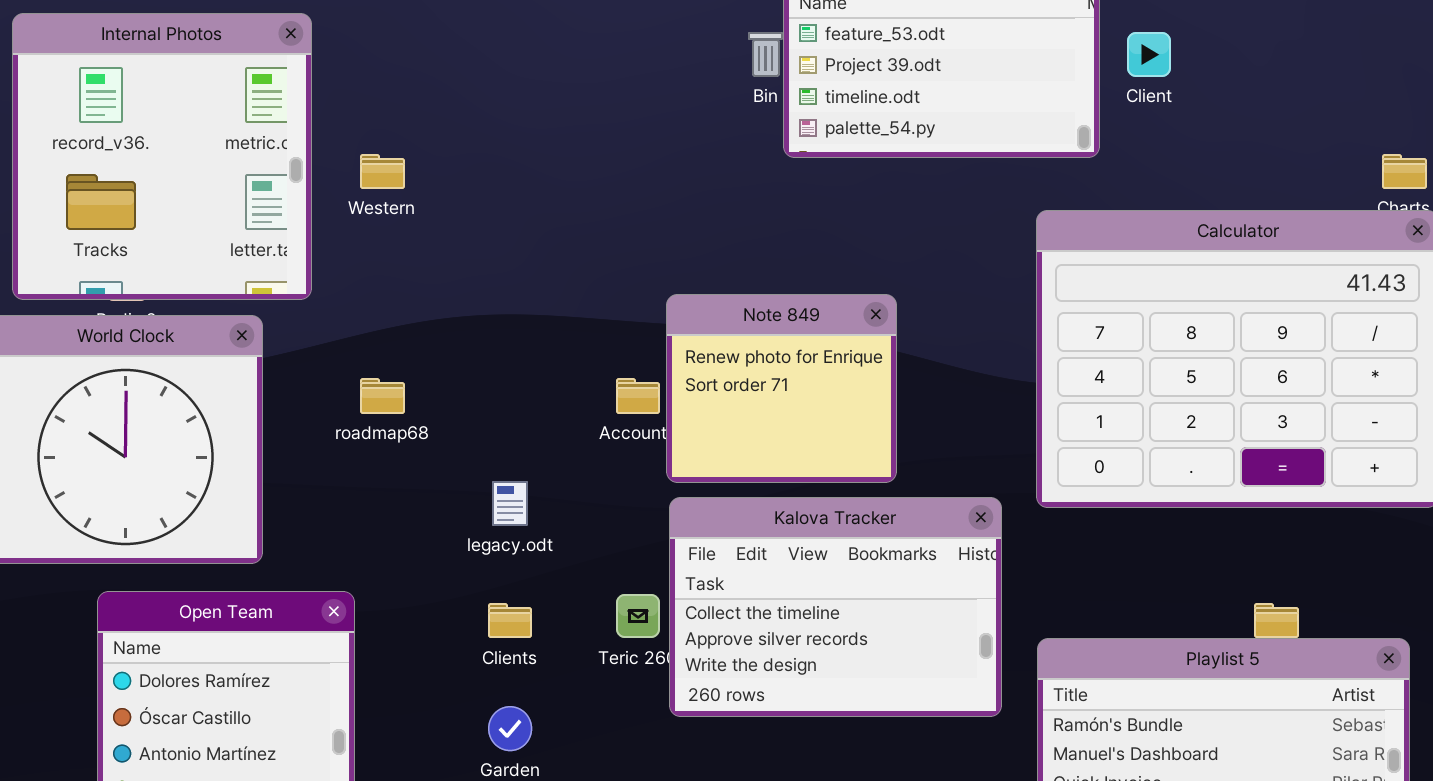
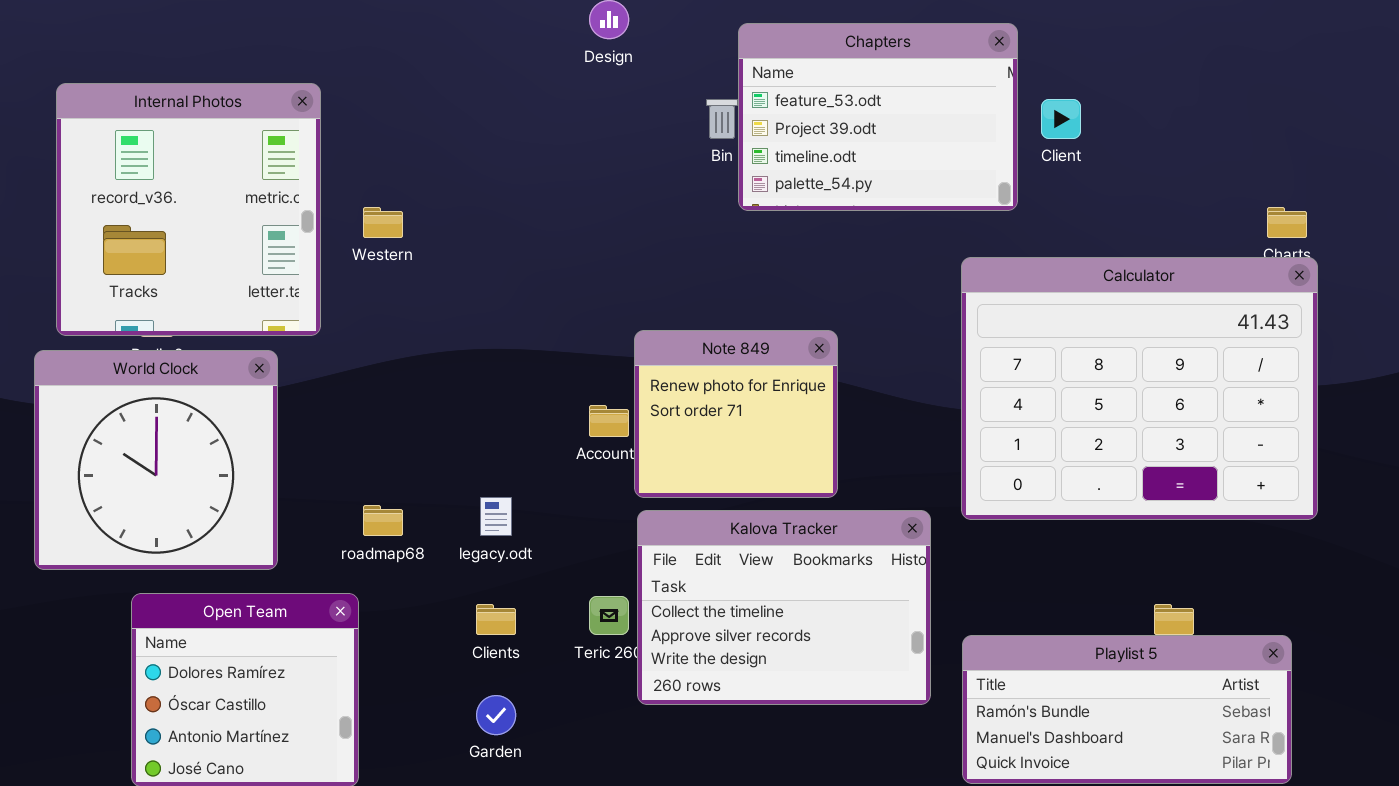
roadmap68: [360,378,405,414] -> [363,505,403,536], moved

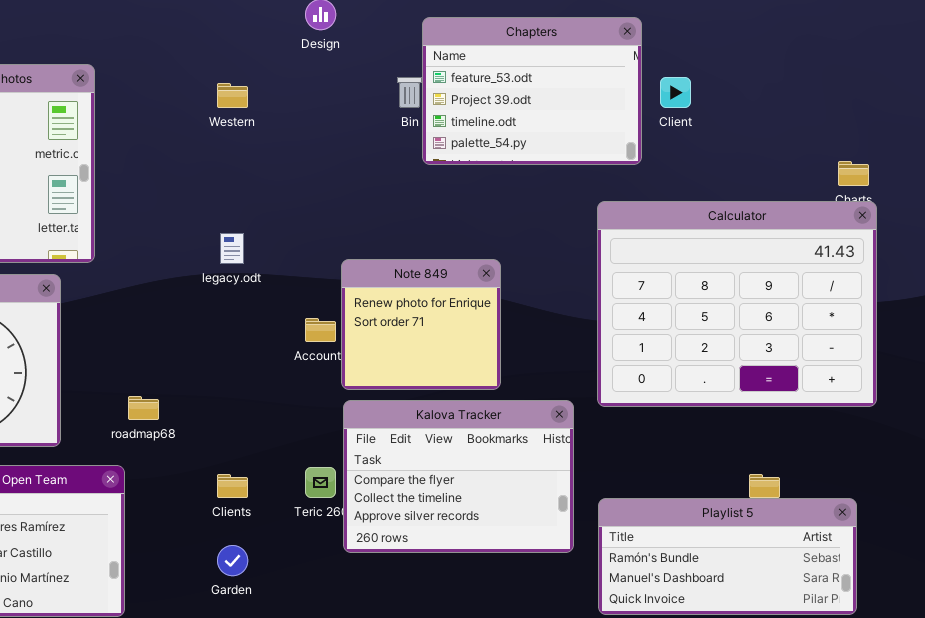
Western: [363,207,403,238] -> [217,83,248,108], moved
legacy.odt: [480,497,512,536] -> [220,233,244,264], moved
Kalova Tracker: [637,510,931,705] -> [343,400,574,553], scrolled up 1 row

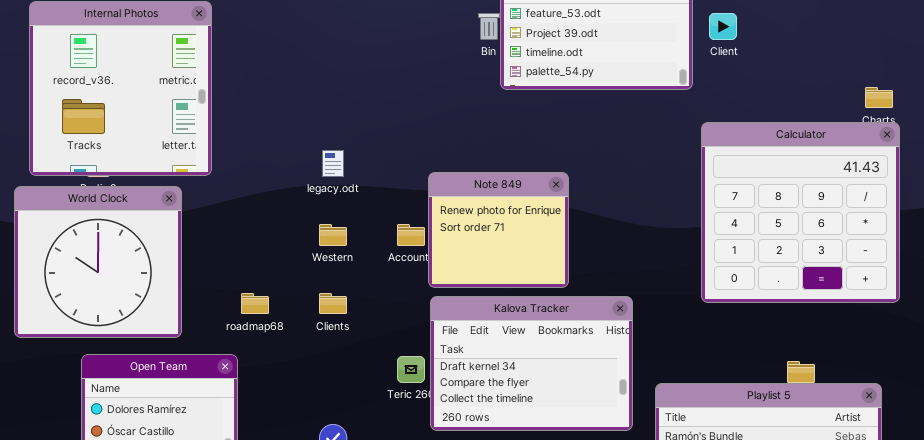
Western: [217,83,248,108] -> [319,224,347,246], moved
Calculator: [597,201,877,407] -> [701,122,900,303], resized
Kalova Tracker: [343,400,574,553] -> [430,296,633,431], scrolled up 1 row
Clients: [217,474,248,498] -> [319,293,347,314], moved

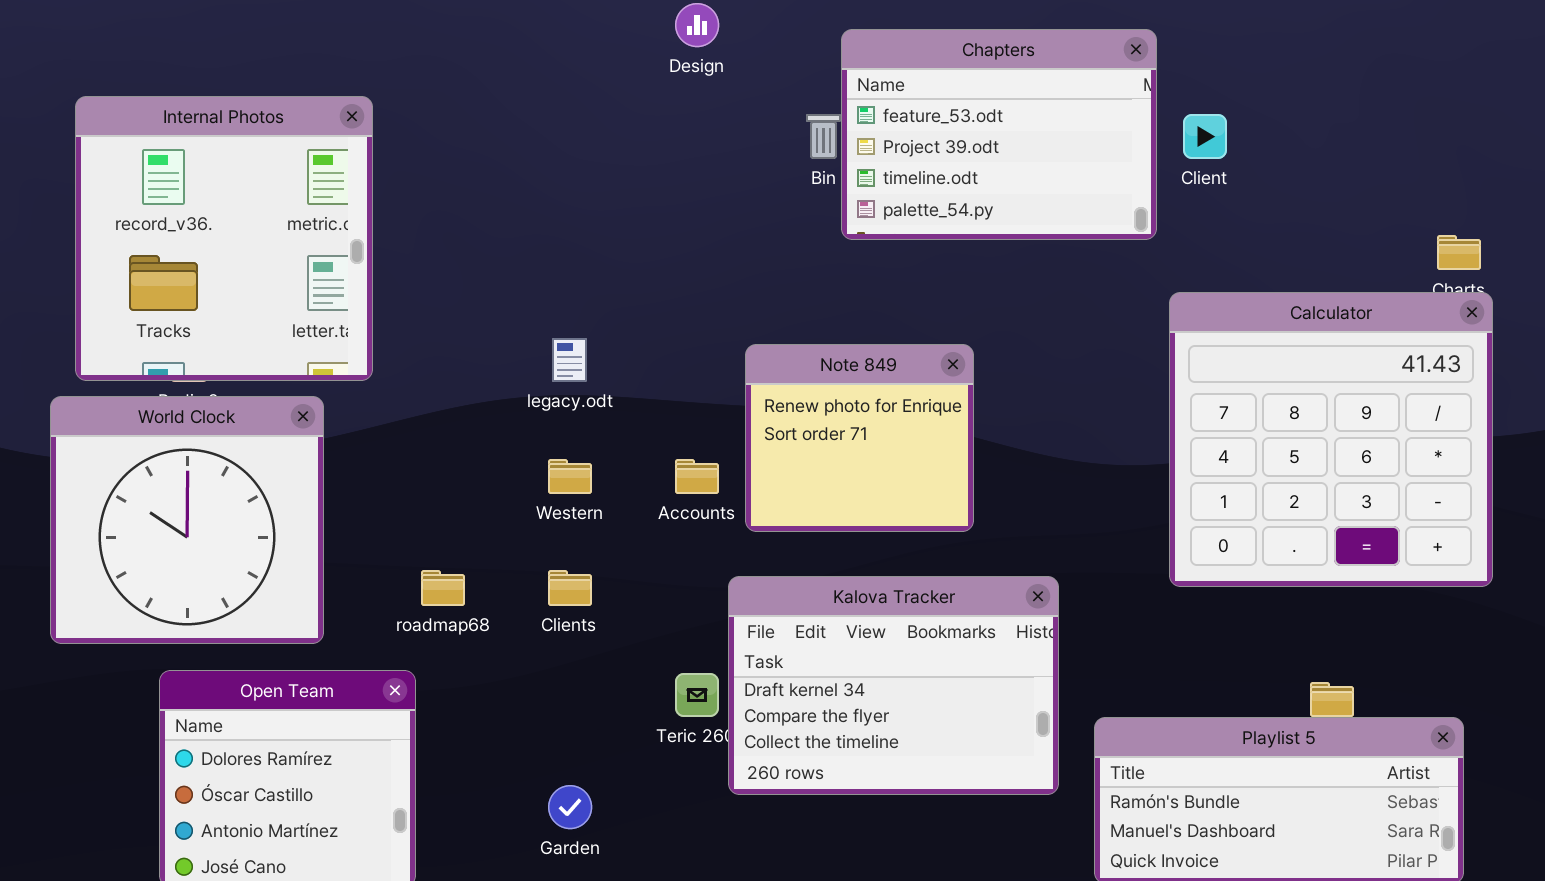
Note 849: [428,172,569,288] -> [745,344,974,532], moved

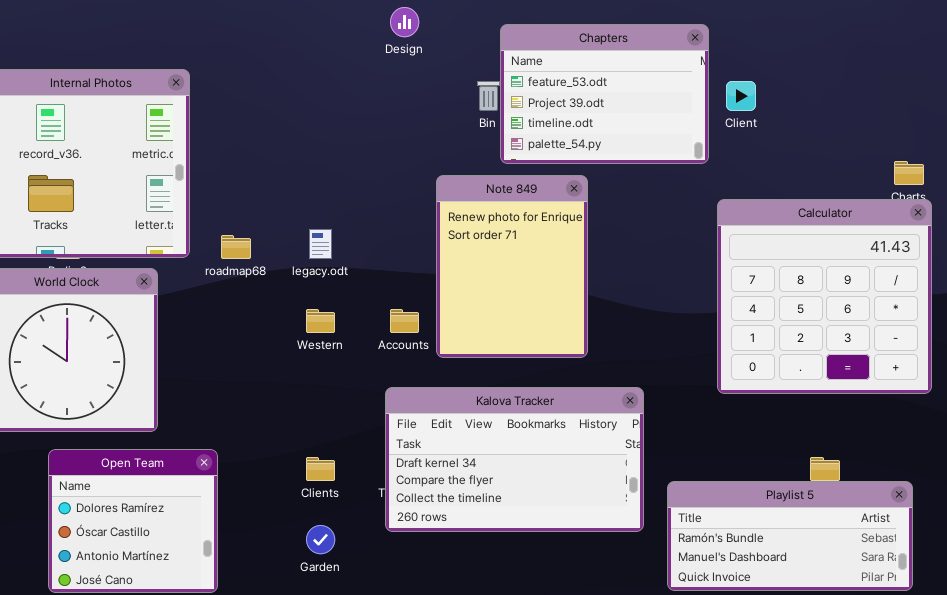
Note 849: [745,344,974,532] -> [436,175,588,358], resized
roadmap68: [421,570,465,606] -> [221,235,251,259], moved
Clients: [548,570,592,606] -> [306,457,335,481], moved
Kalova Tracker: [728,576,1059,795] -> [385,387,644,532], resized

